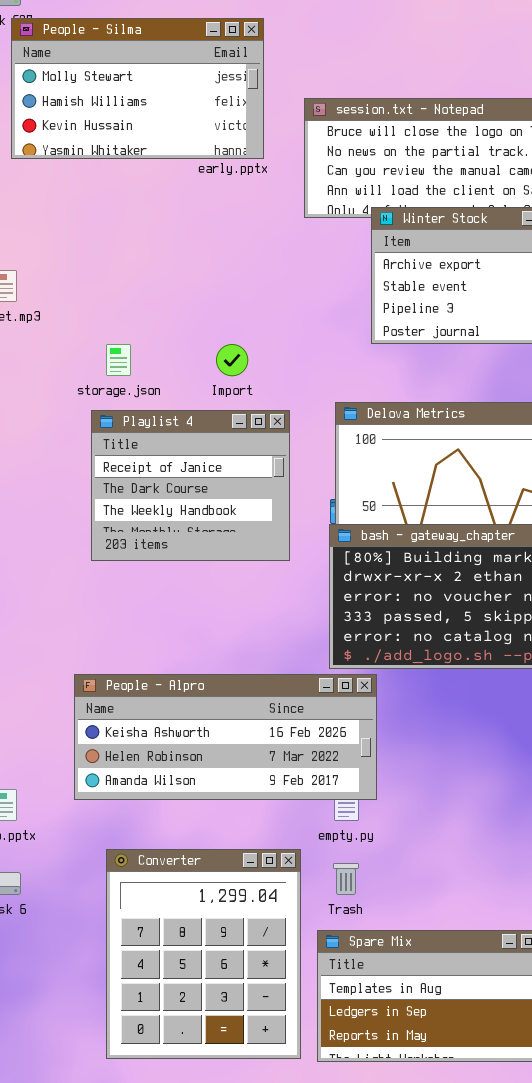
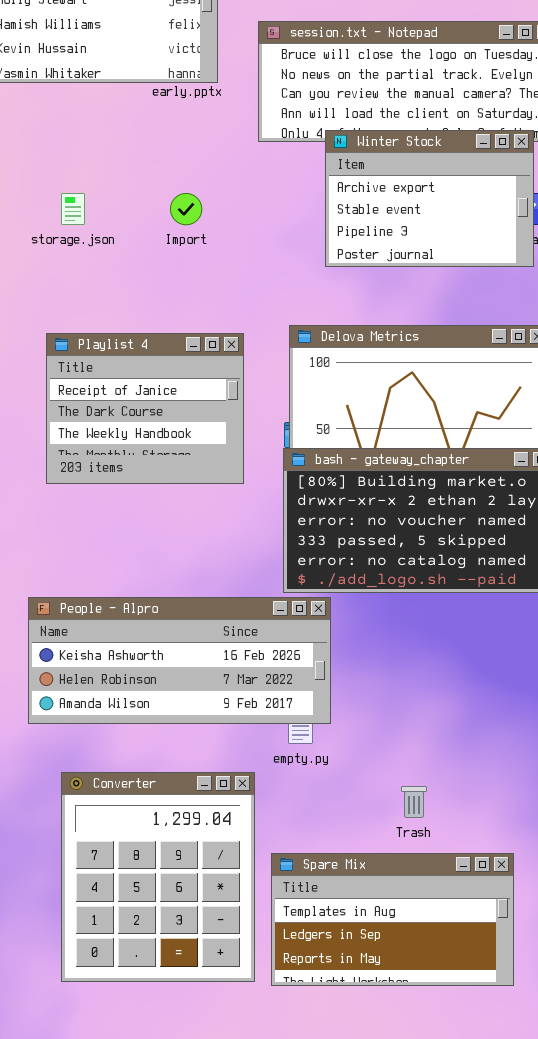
storage.json: [106,344,131,376] -> [61,193,85,225], moved
Import: [216,344,248,376] -> [170,193,202,225], moved
Trash: [333,863,359,895] -> [401,786,427,818], moved

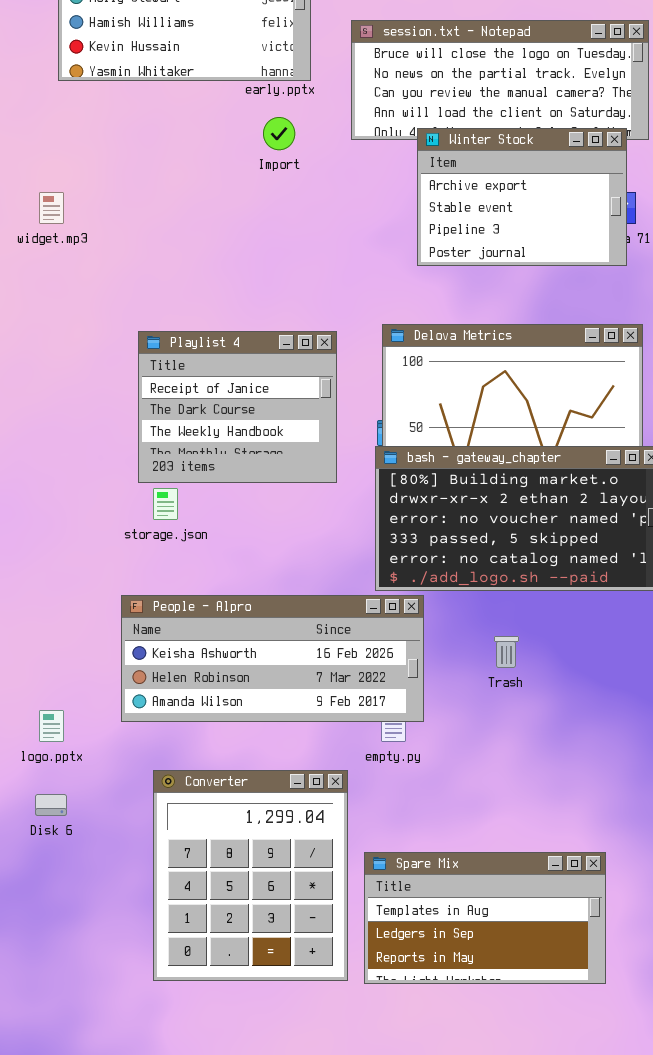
storage.json: [61,193,85,225] -> [153,488,178,520], moved
Import: [170,193,202,225] -> [263,117,295,150], moved
Trash: [401,786,427,818] -> [494,636,519,668], moved

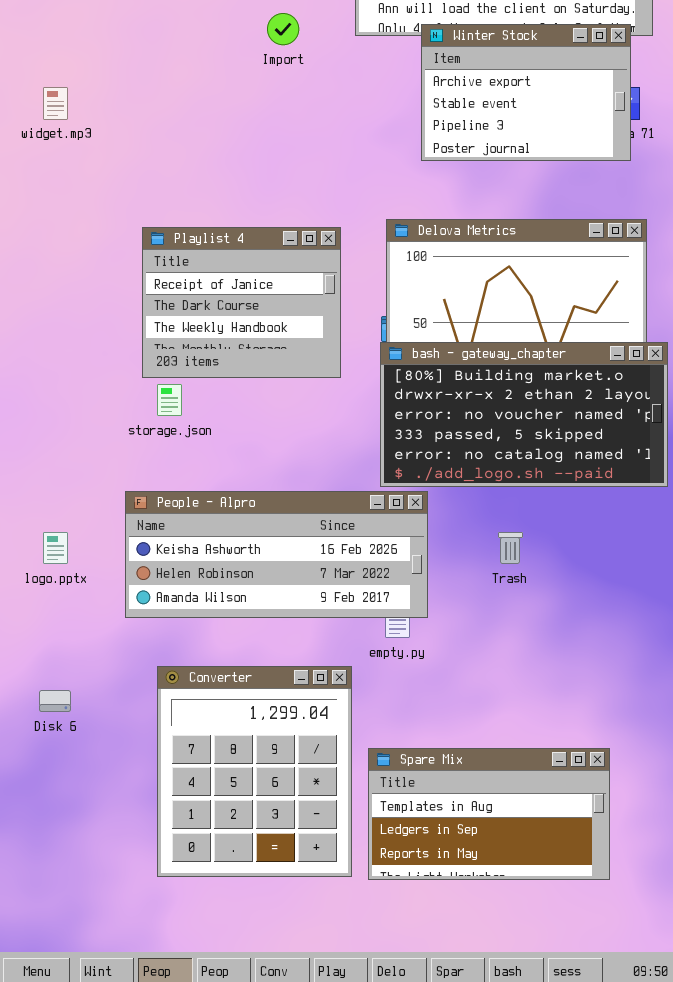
logo.pptx: [39,710,64,742] -> [43,532,68,564], moved

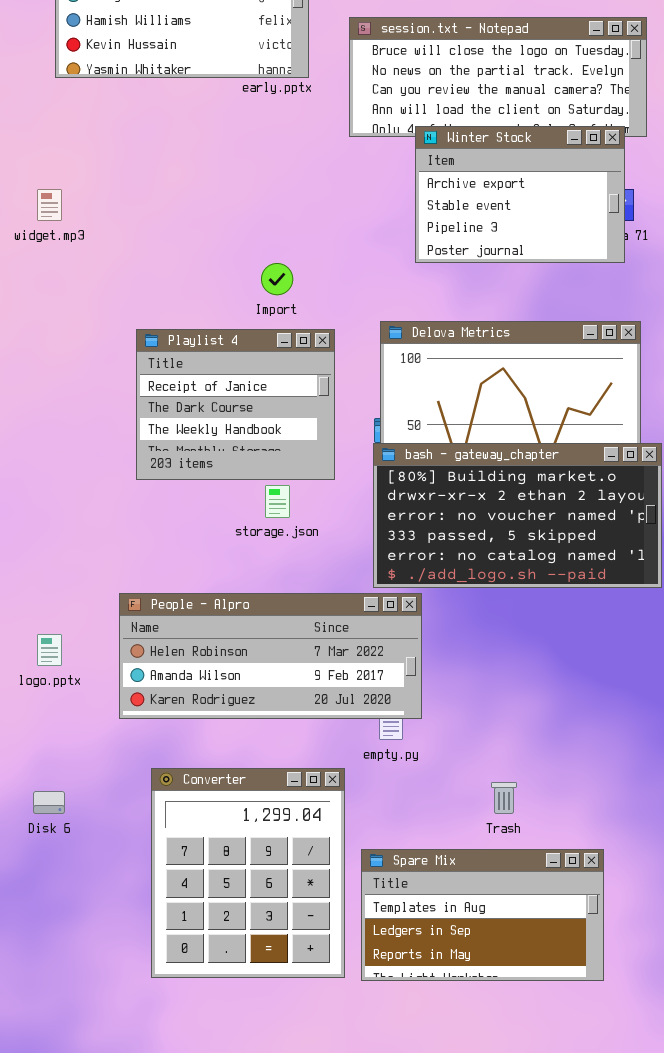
Import: [267,13,299,45] -> [261,263,293,295], moved
storage.json: [157,384,182,416] -> [265,485,290,518], moved
People - Alpro: [125,491,428,618] -> [119,593,422,719], scrolled down 1 row
Trash: [498,532,523,564] -> [491,782,517,814], moved

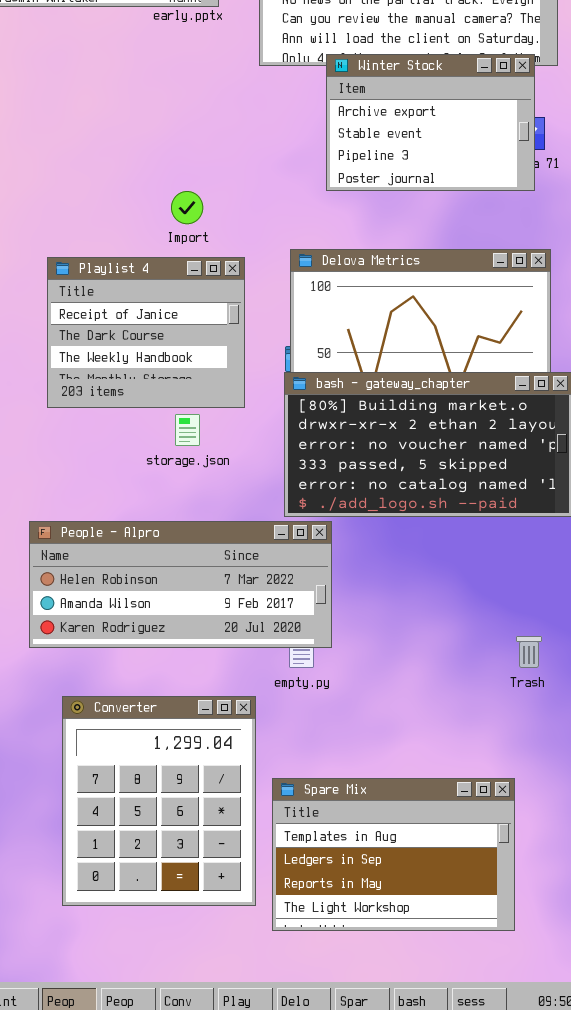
Trash: [491,782,517,814] -> [516,636,542,668], moved
Spare Mix: [361,849,604,981] -> [272,778,515,931], resized

